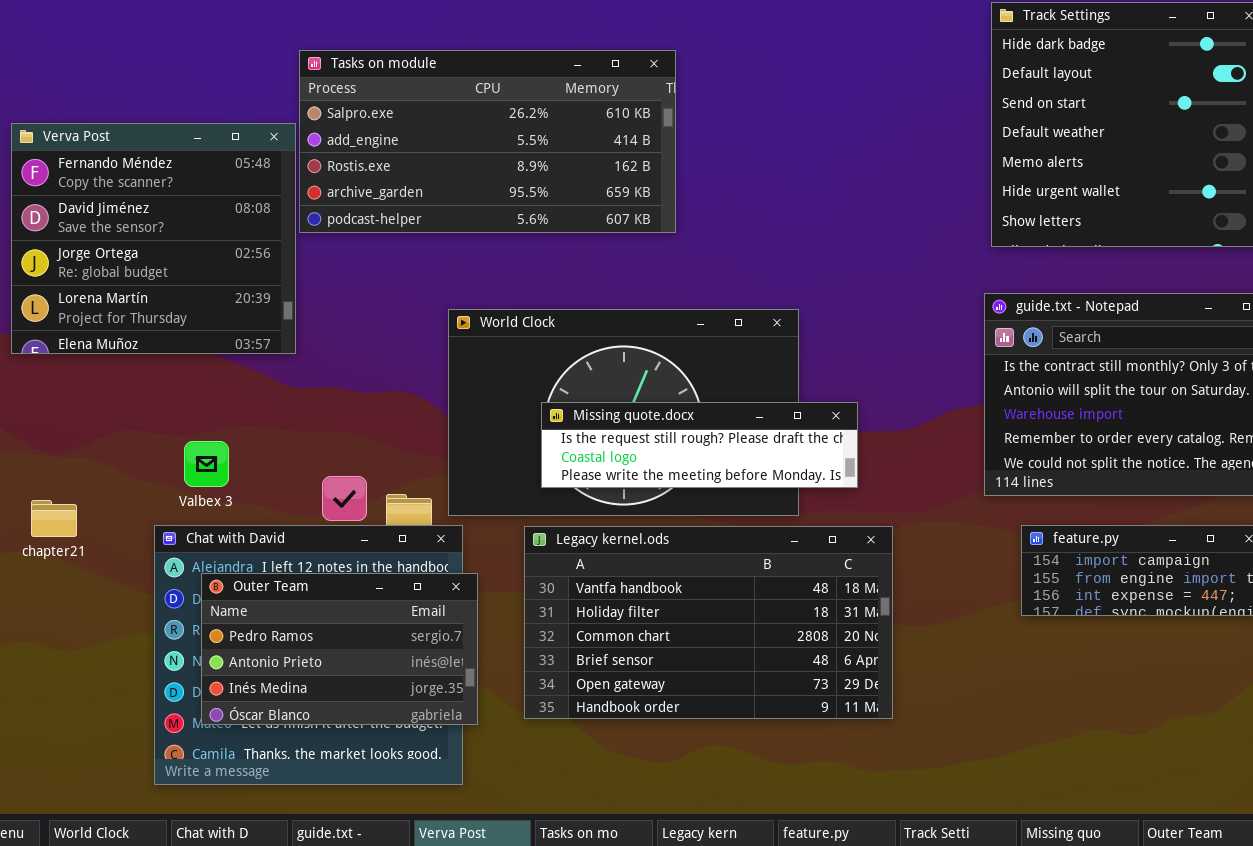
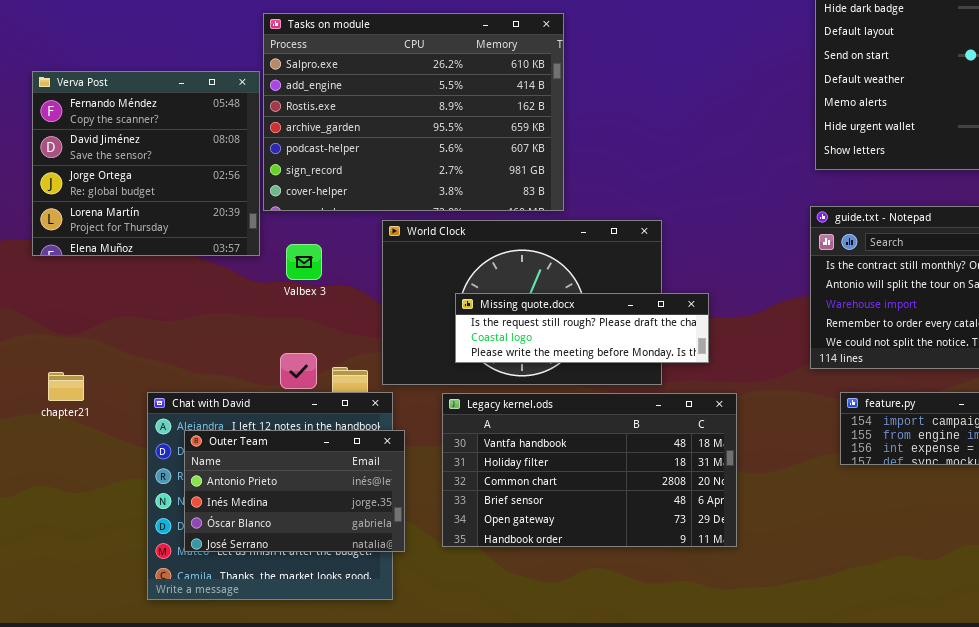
Tasks on module: [299,50,676,233] -> [263,13,564,211], resized
Valbex 3: [184,441,229,487] -> [286,244,322,280], moved
Outer Team: [201,573,478,725] -> [184,430,405,552], scrolled down 1 row

